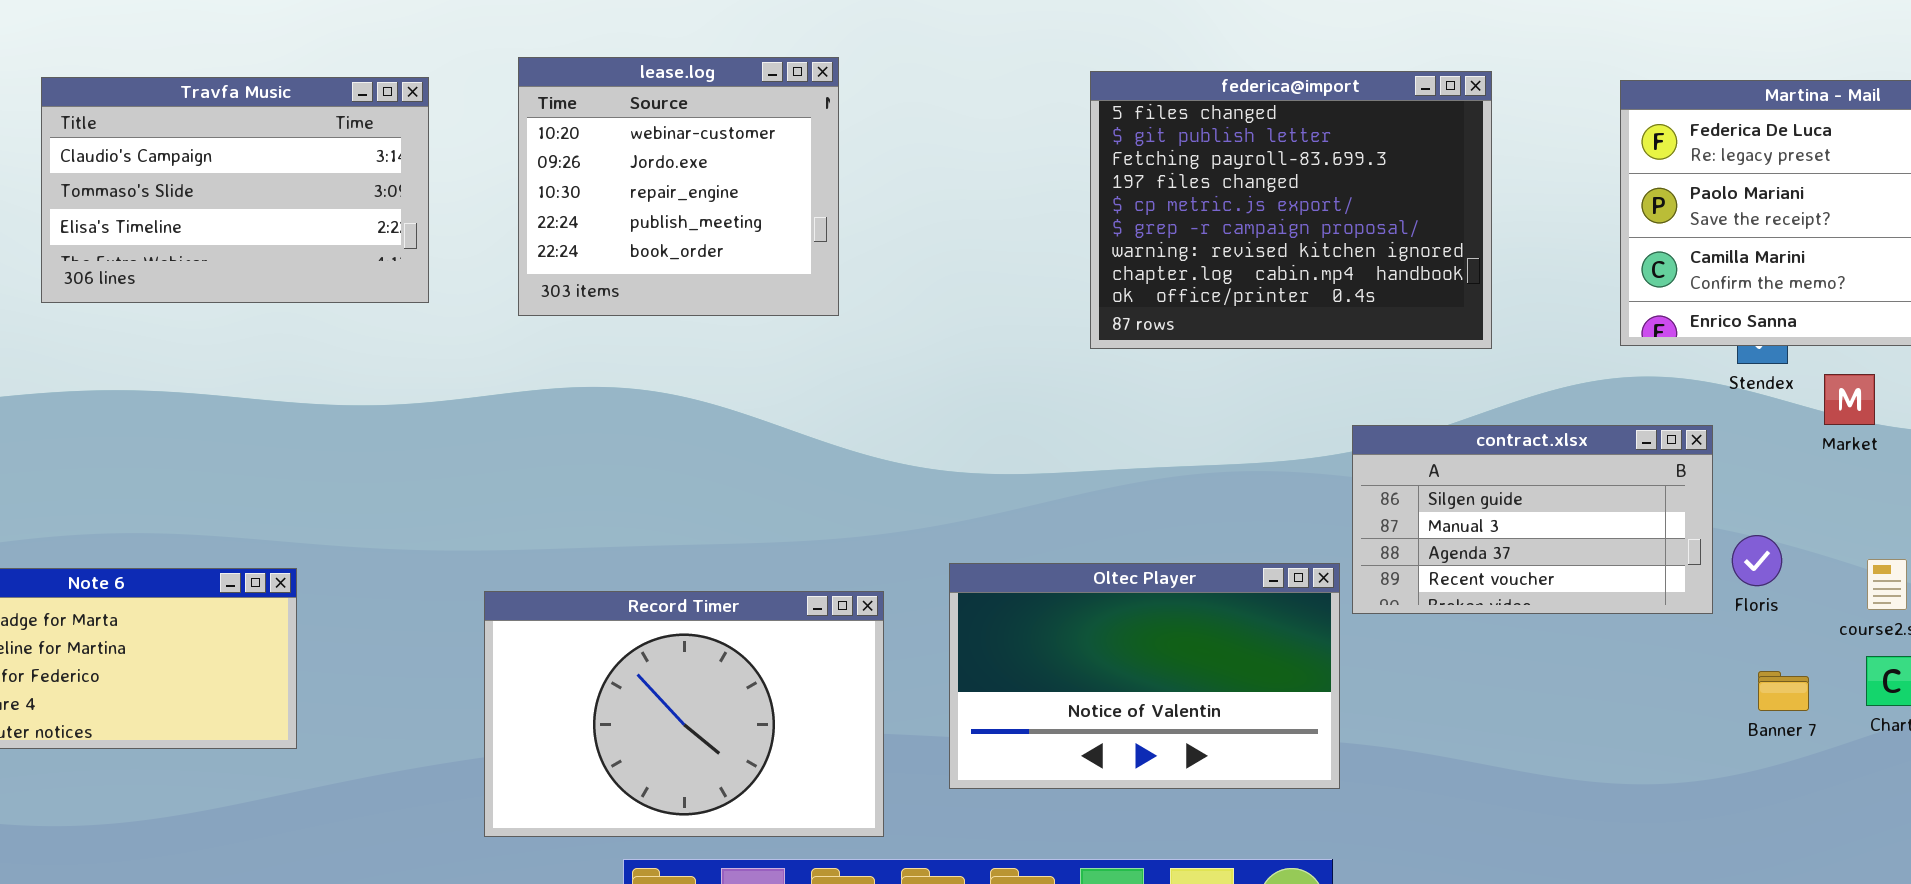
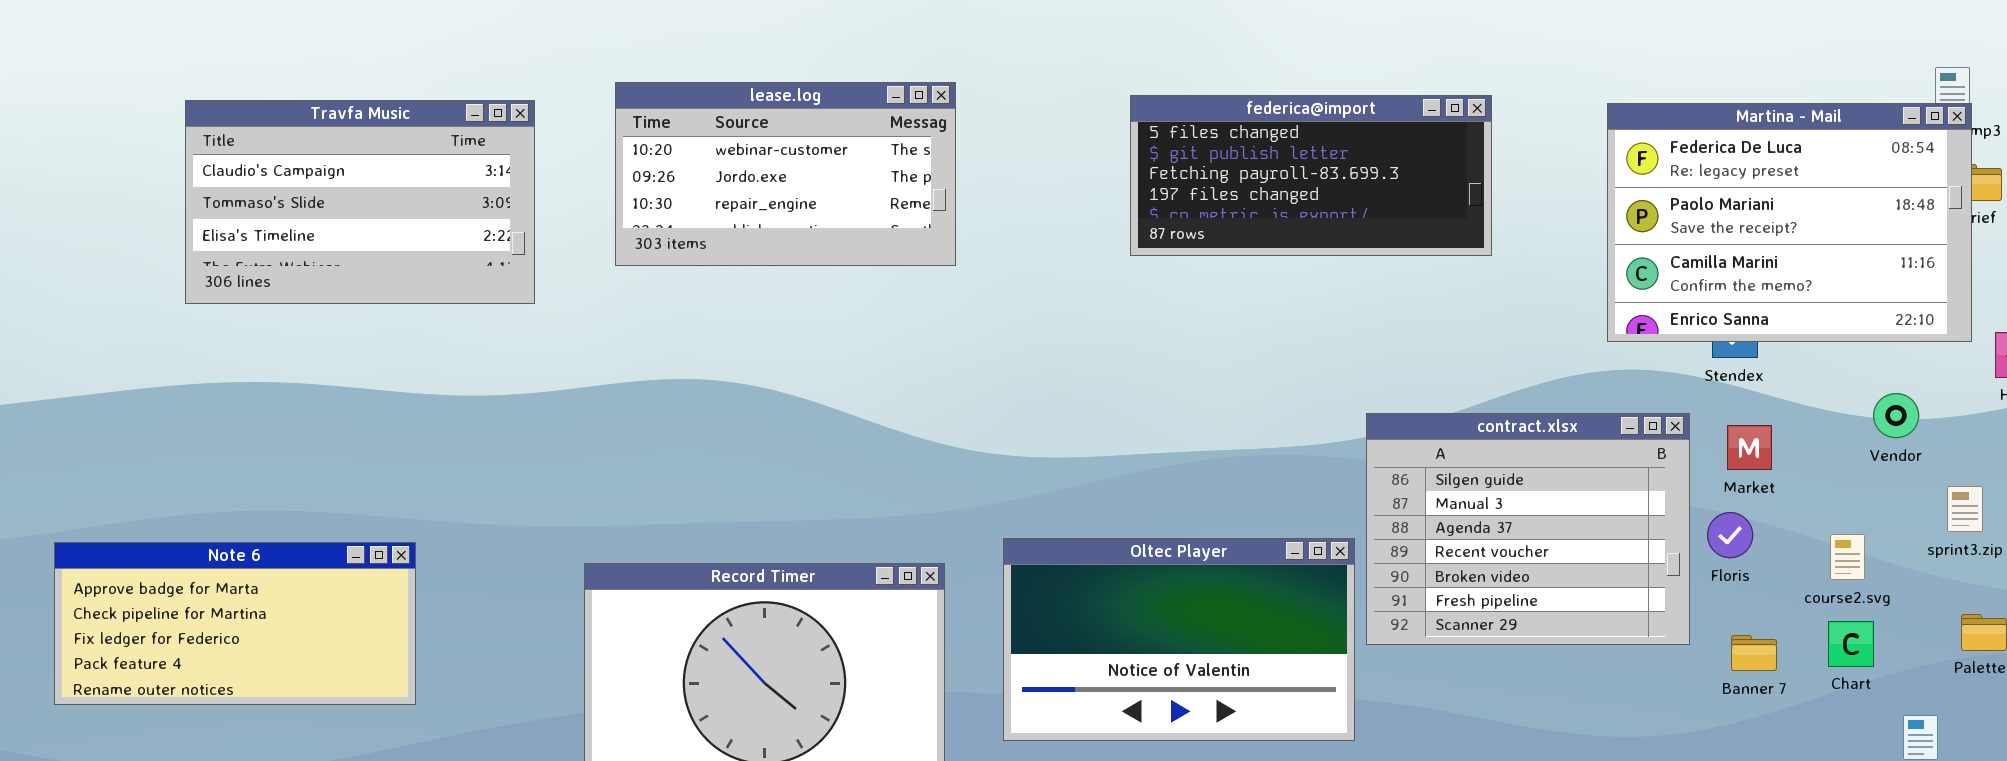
lease.log: [518,57,839,316] -> [615,82,956,266], resized
federica@import: [1090,71,1492,349] -> [1130,95,1492,256], resized
Market: [1824,374,1875,425] -> [1727,425,1772,470], moved
contract.xlsx: [1352,425,1713,614] -> [1366,413,1690,645], resized

